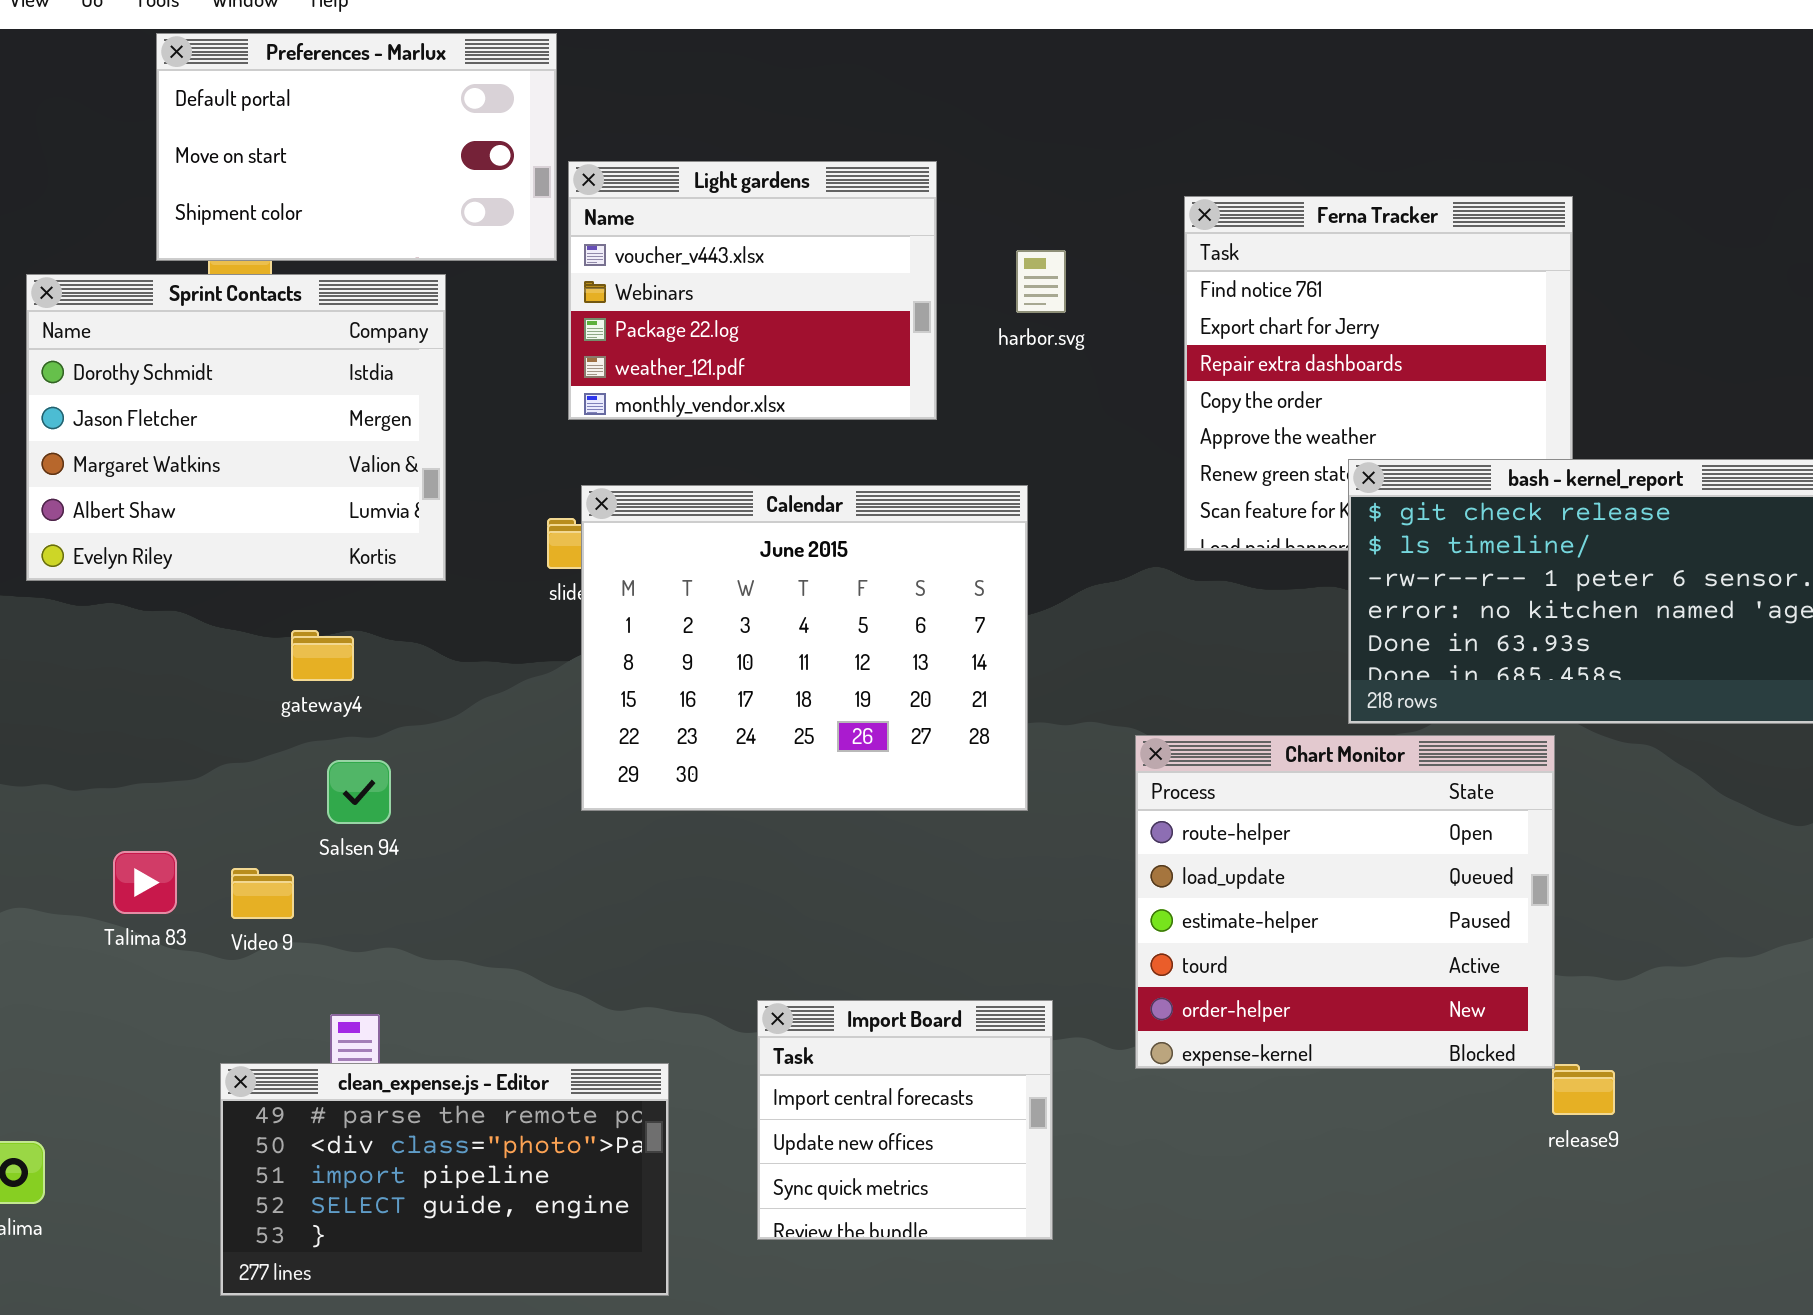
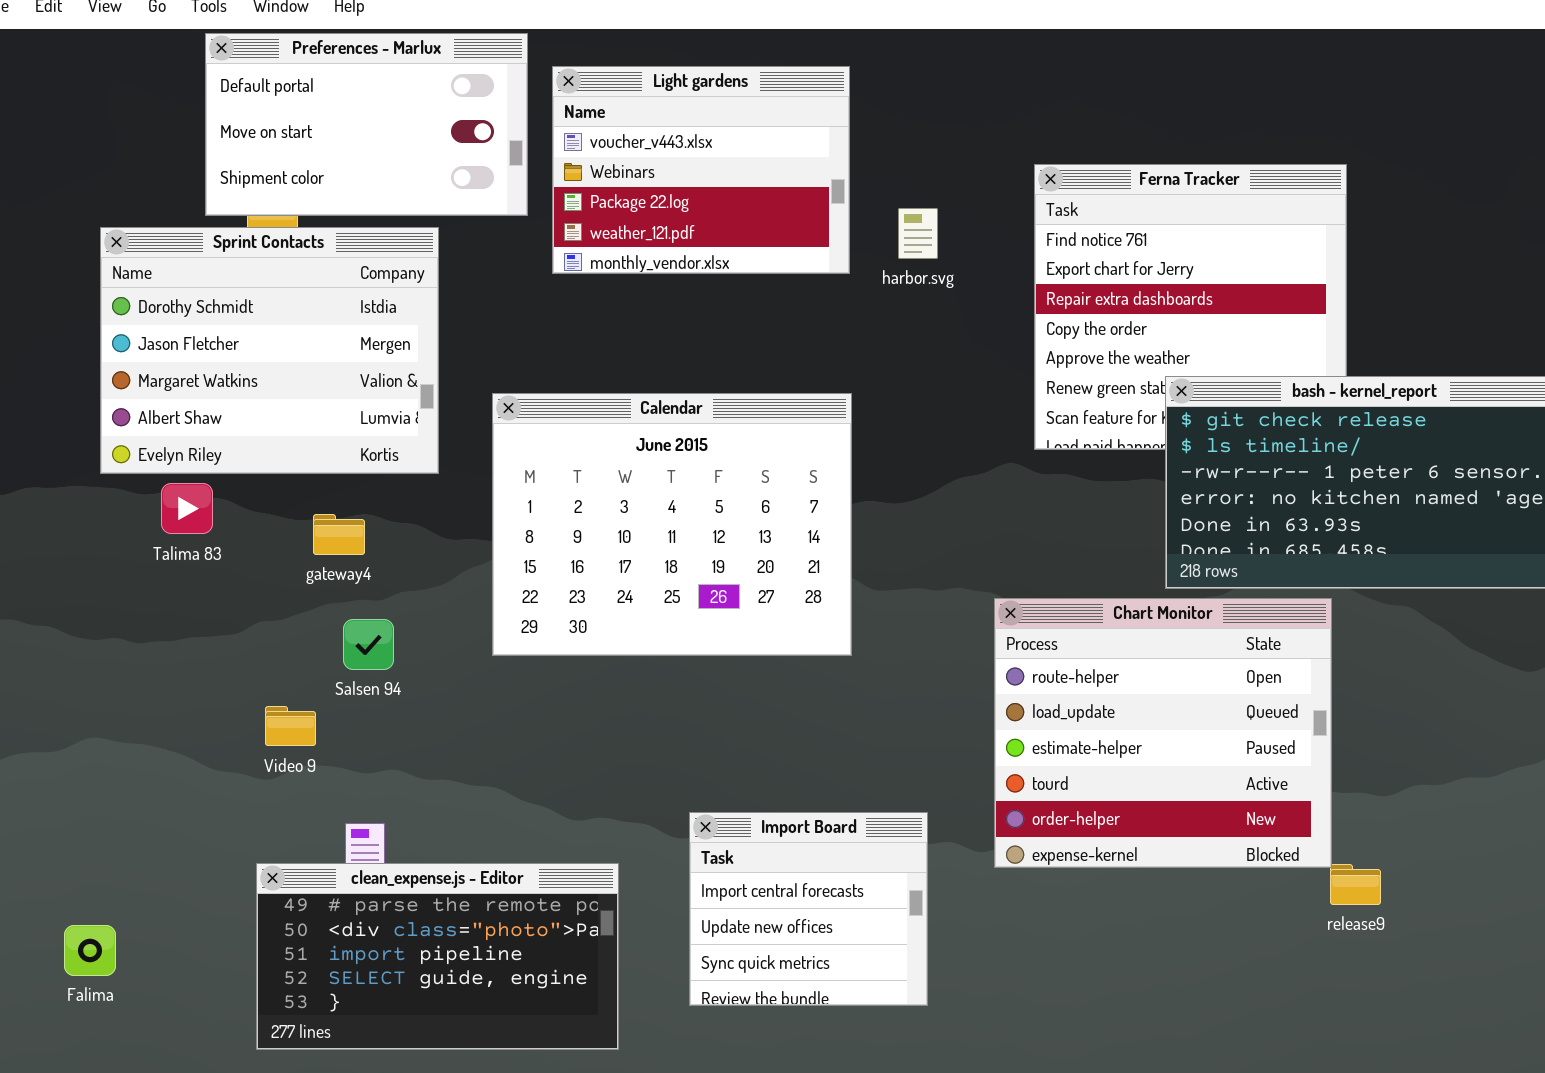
Light gardens: [568,161,937,420] -> [552,66,850,274], moved
Calendar: [581,485,1028,811] -> [492,393,852,656], moved
Talima 83: [113,851,177,914] -> [161,483,213,534], moved

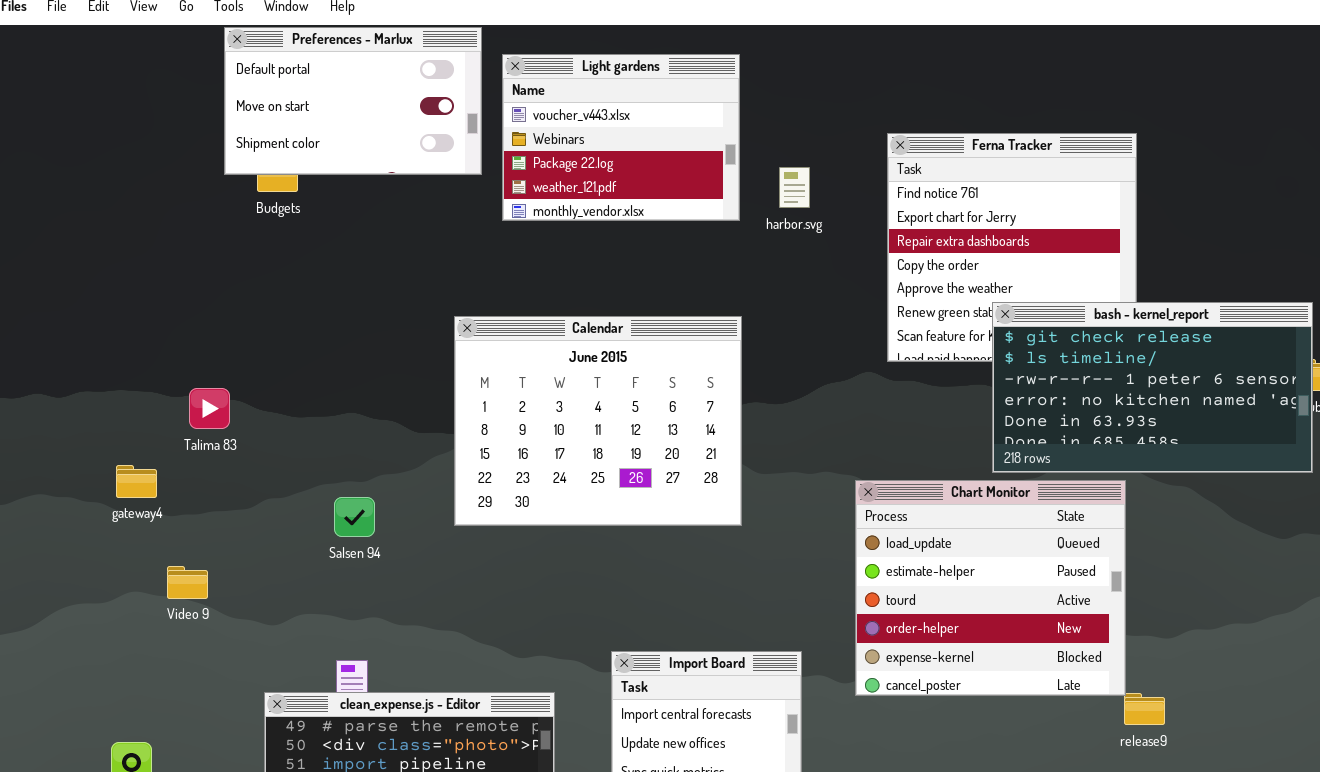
Sprint Contacts: [100,227,439,474] -> none, closed
gateway4: [313,514,365,555] -> [116,465,157,498], moved
Chart Monitor: [994,598,1332,868] -> [855,480,1126,696], scrolled down 1 row
Video 9: [265,706,316,746] -> [167,566,208,599], moved

